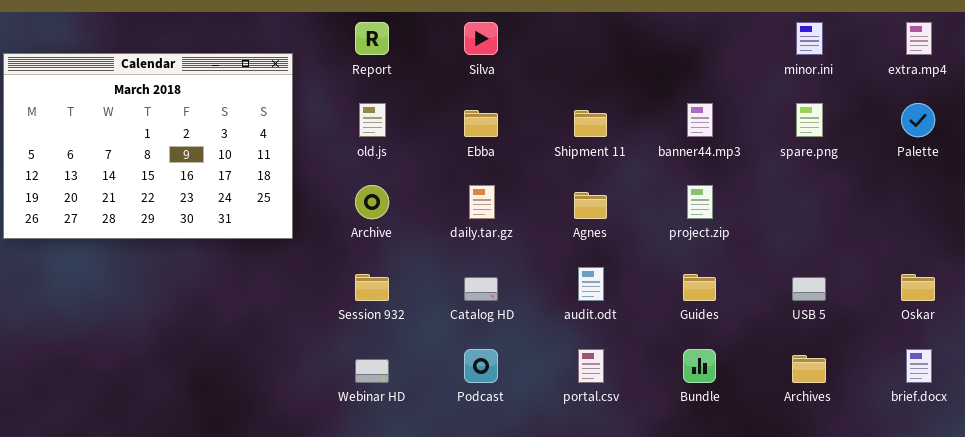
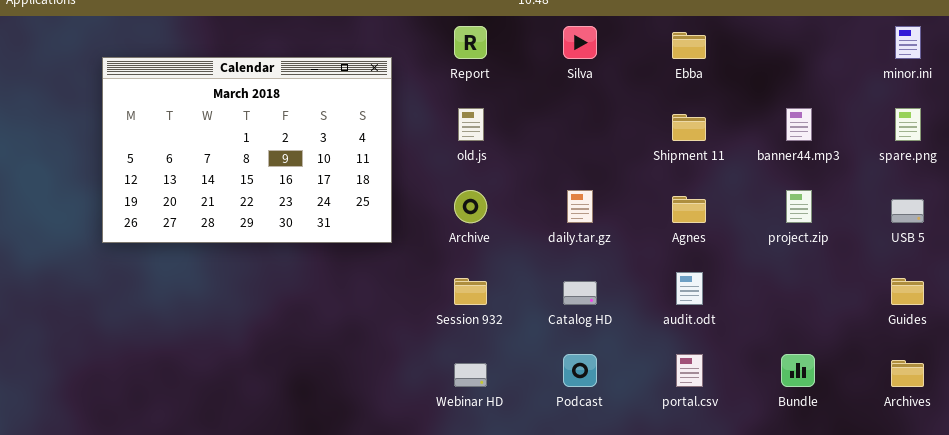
Ebba: [464,110,498,137] -> [672,32,706,59], moved
Guides: [683,274,716,301] -> [891,278,924,305], moved
USB 5: [792,277,826,301] -> [891,199,924,223], moved

